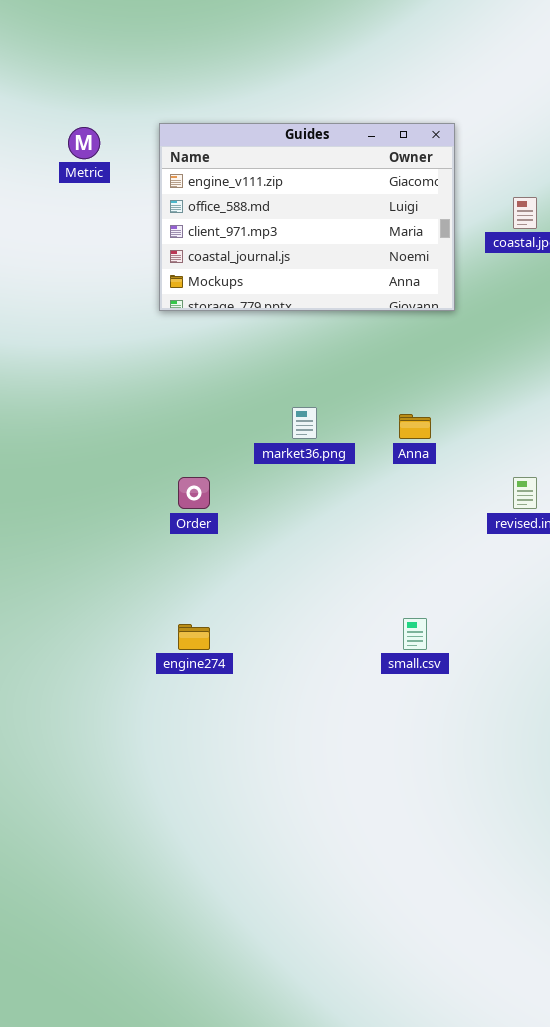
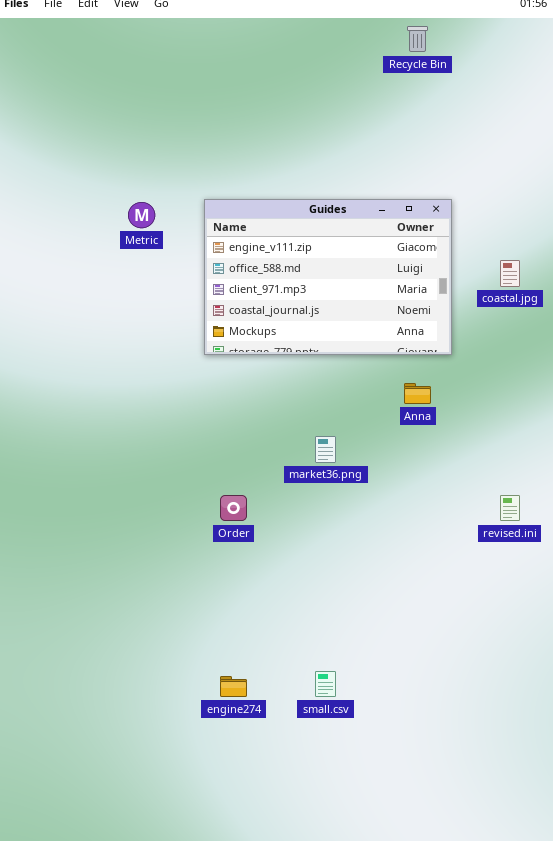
Anna: [399,414,431,439] -> [404,383,431,404], moved
small.csv: [403,618,427,650] -> [315,671,336,697], moved
engine274: [178,624,210,650] -> [220,676,247,697], moved

